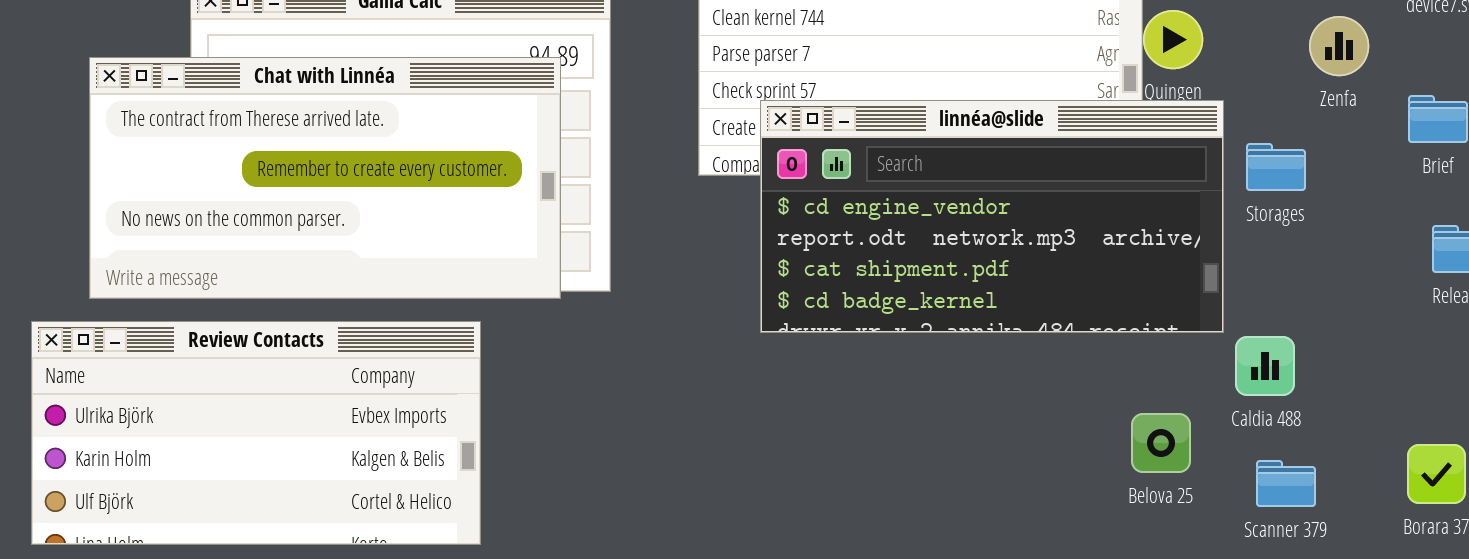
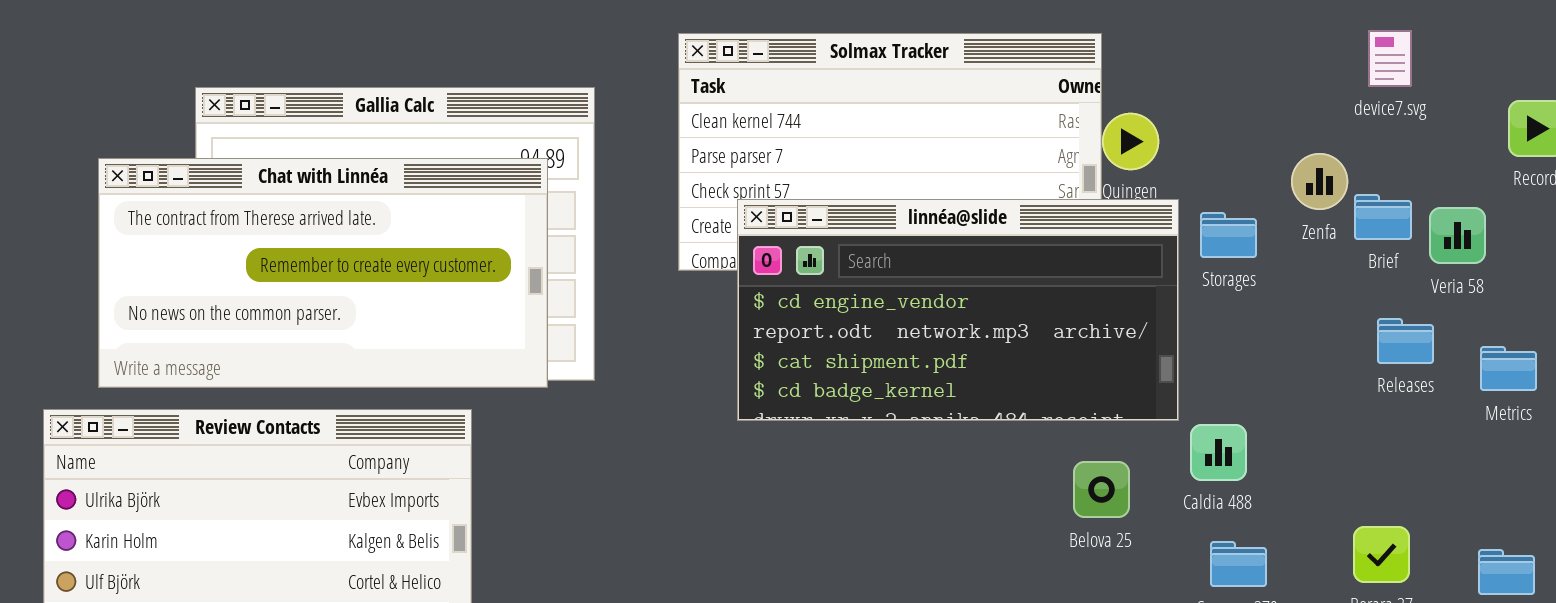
Zenfa: [1309,16,1369,76] -> [1291,153,1348,210], moved
Storages: [1246,143,1306,191] -> [1200,212,1257,258], moved
Belova 25: [1131,413,1191,473] -> [1073,461,1130,518], moved

